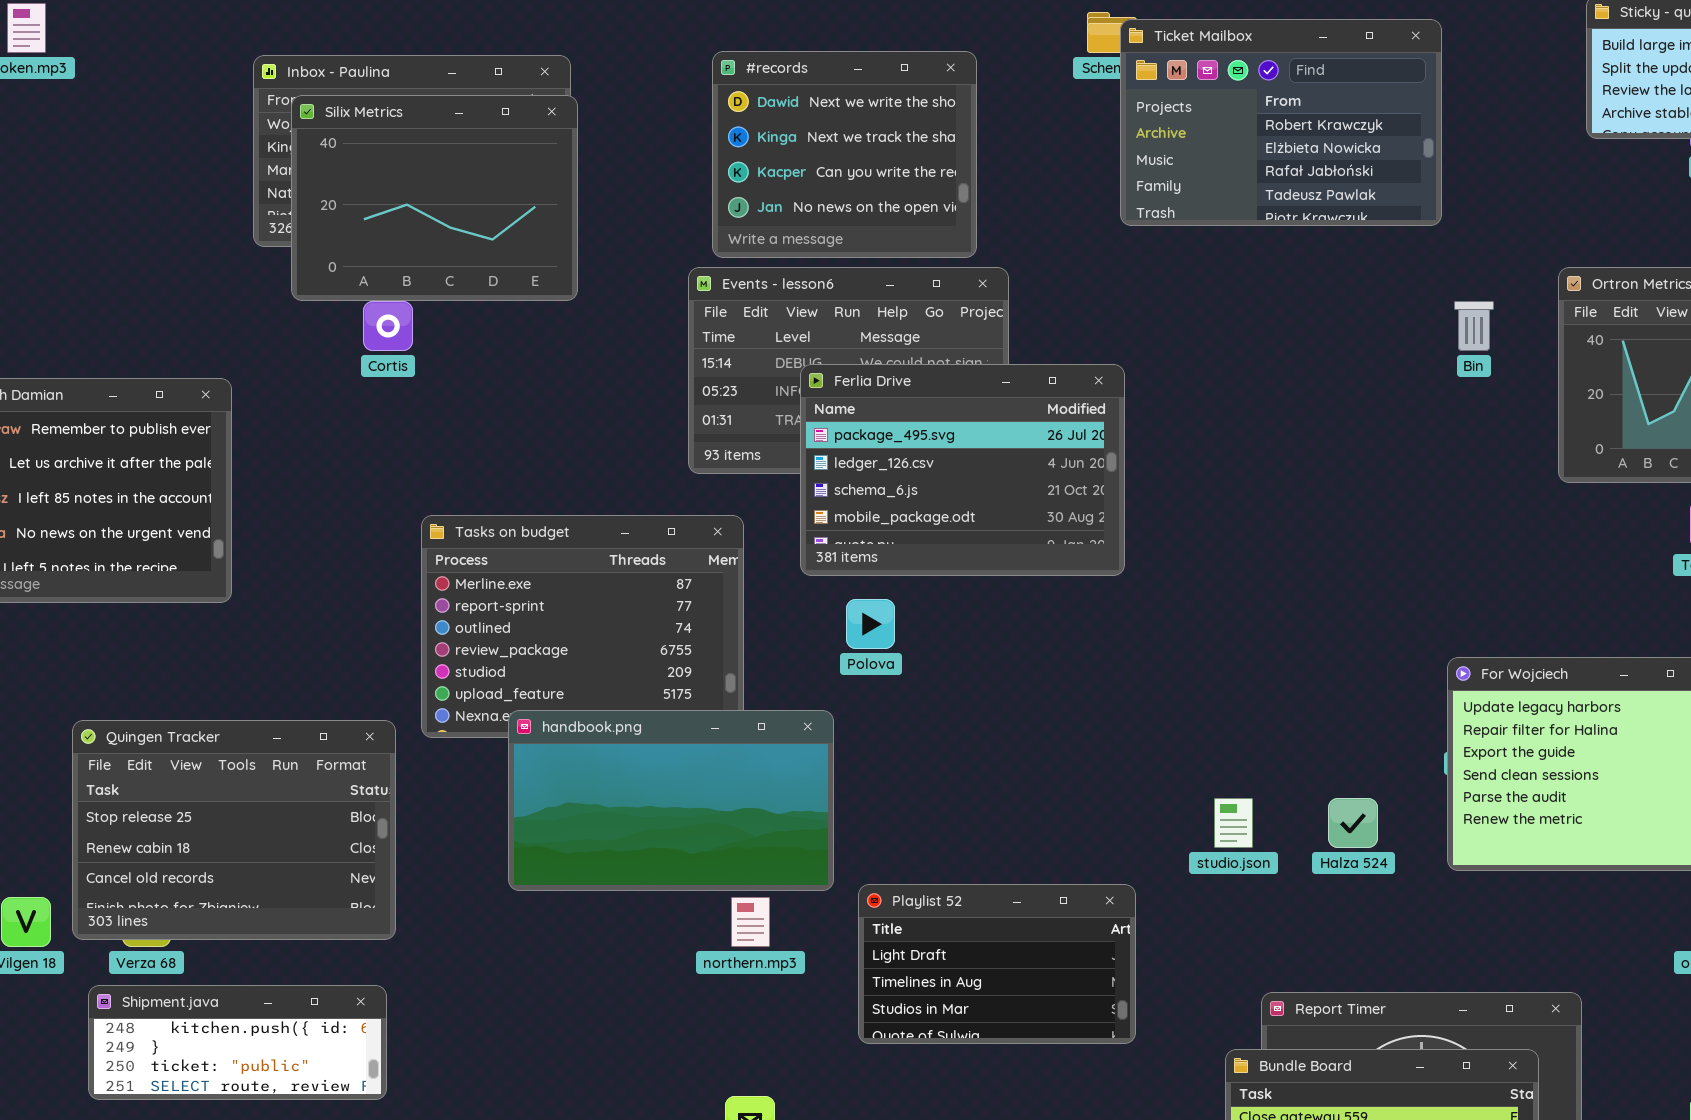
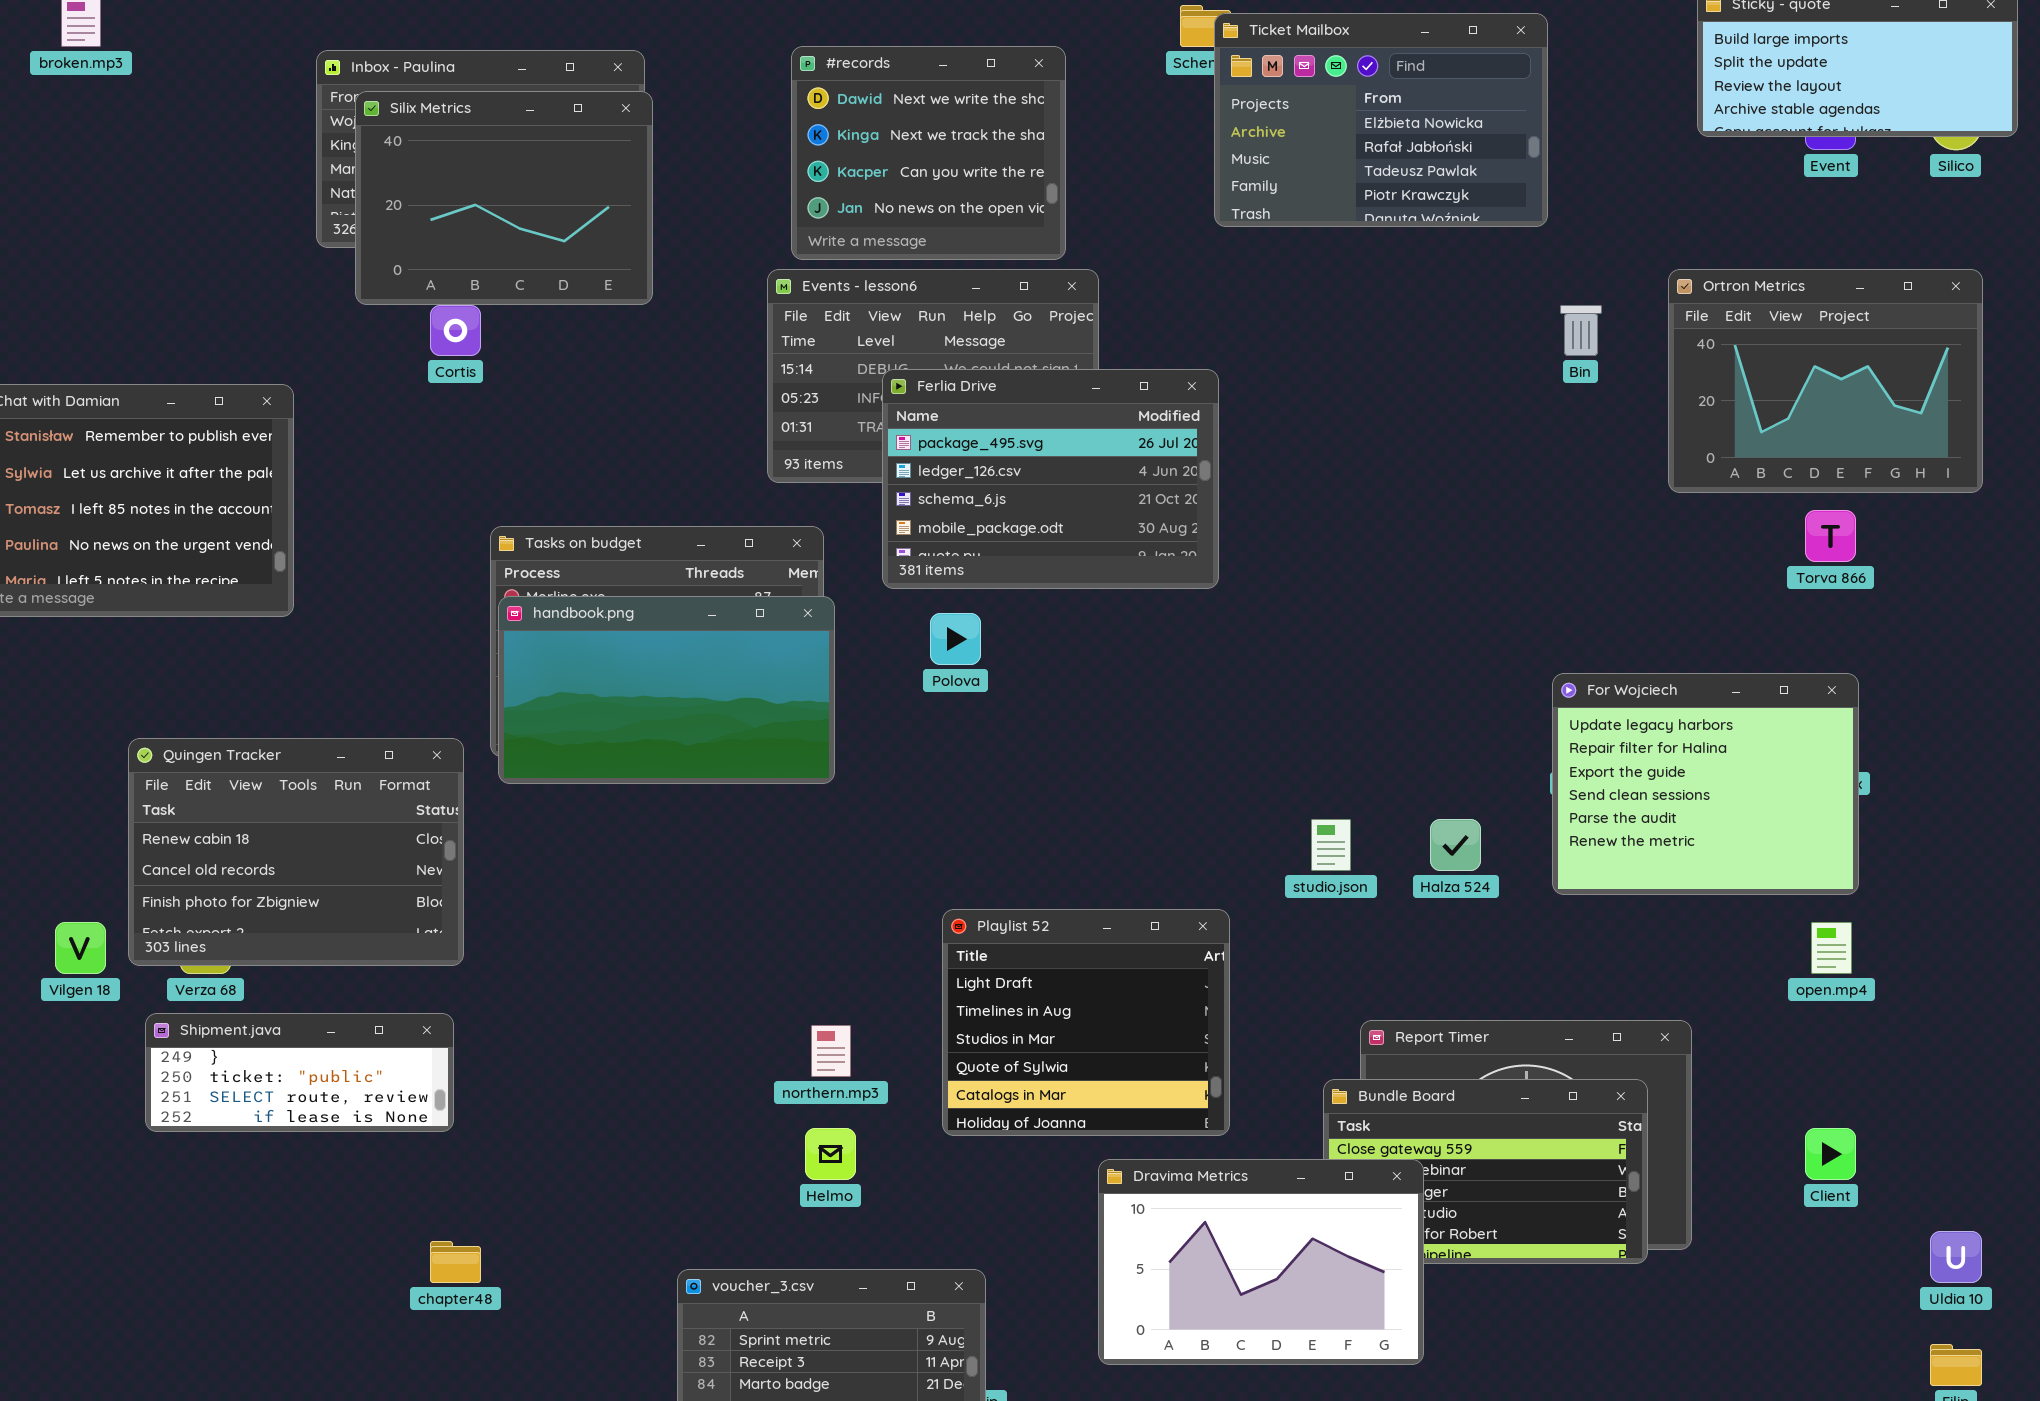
Ticket Mailbox: [1120,19,1442,226] -> [1214,13,1548,227], scrolled down 1 row
handbook.png: [508,710,834,891] -> [498,596,835,784], moved
Quingen Tracker: [72,720,396,940] -> [128,738,464,966], scrolled down 1 row
Playlist 52: [858,884,1136,1044] -> [942,909,1230,1136], resized
northern.mp3: [731,897,770,947] -> [811,1025,851,1077], moved
Shipment.java: [88,985,387,1100] -> [145,1013,454,1132], scrolled down 1 row

